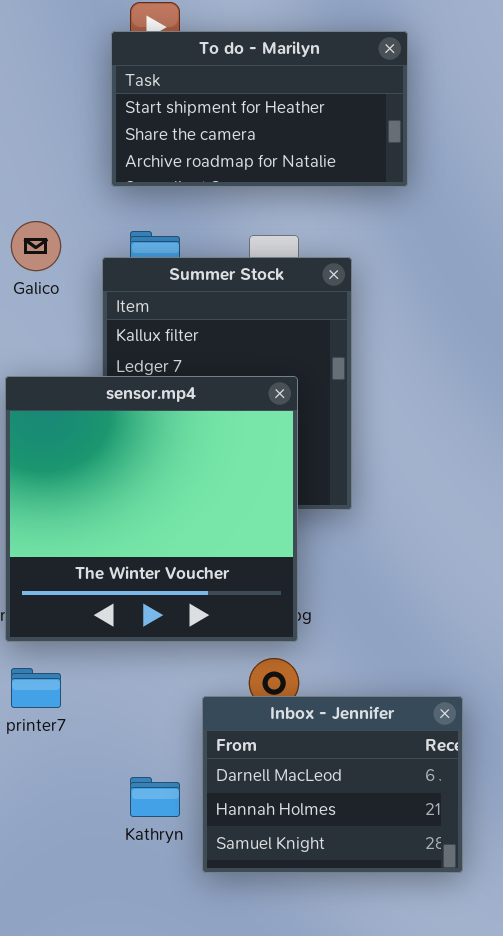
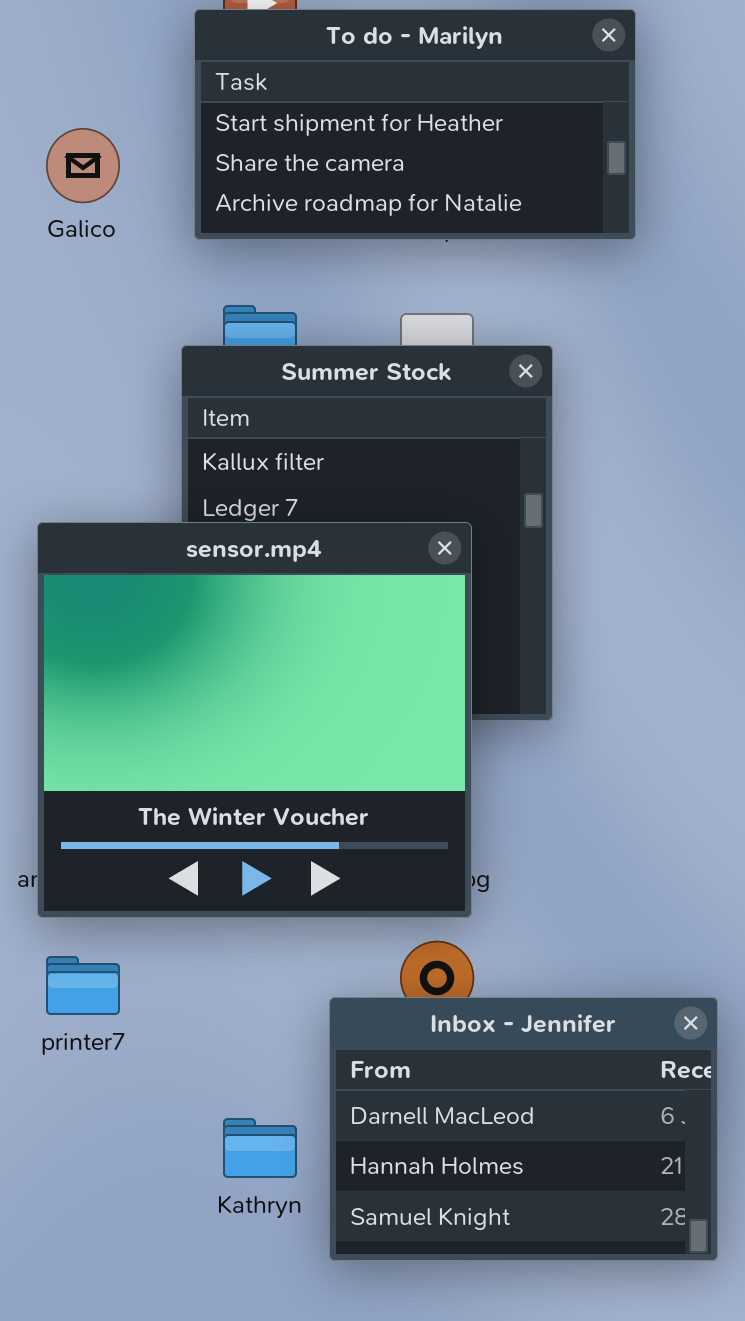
Galico: [11,221,61,271] -> [46,128,120,203], moved

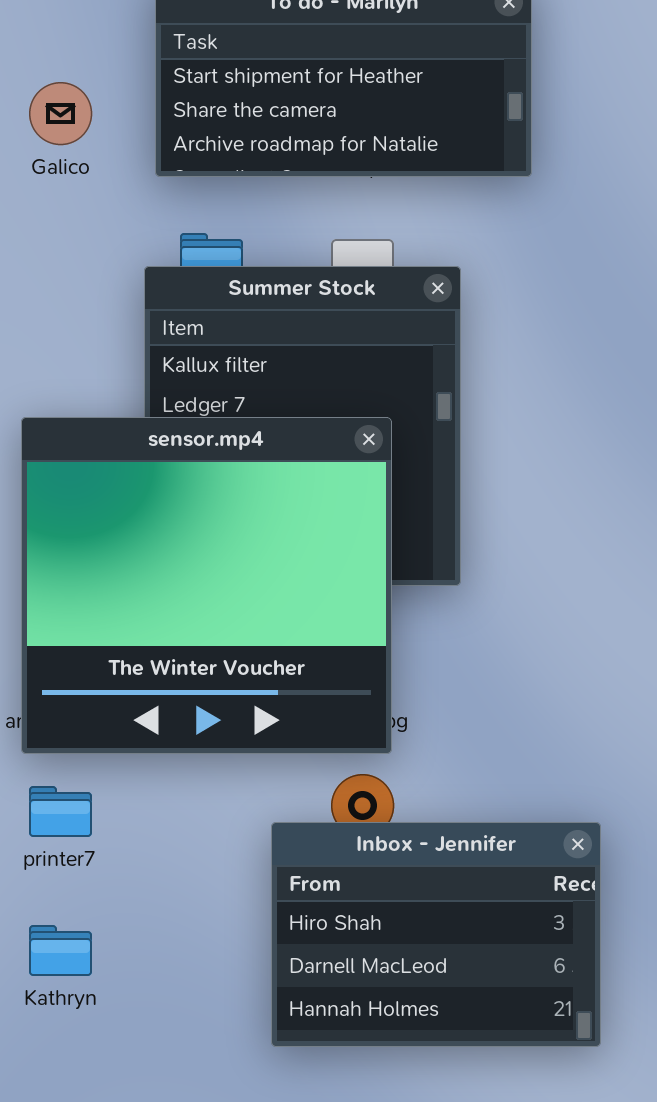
Inbox - Jennifer: [329,997,718,1261] -> [271,822,601,1047], scrolled up 1 row
Kathryn: [223,1118,297,1178] -> [29,925,92,976], moved

